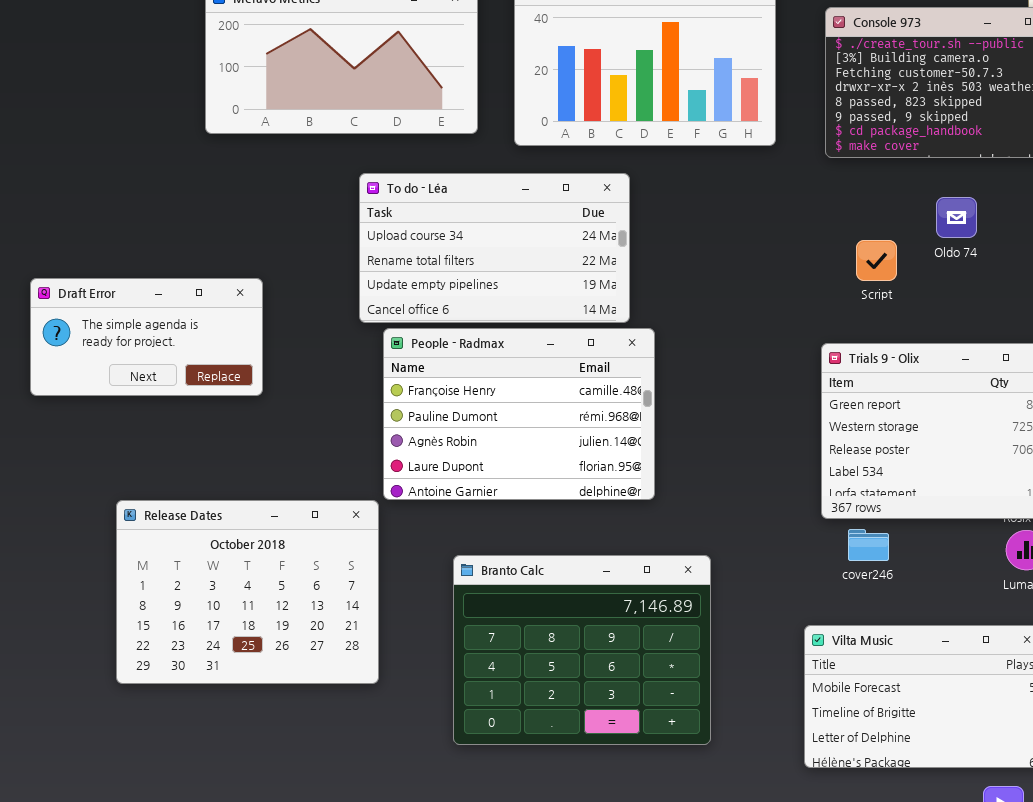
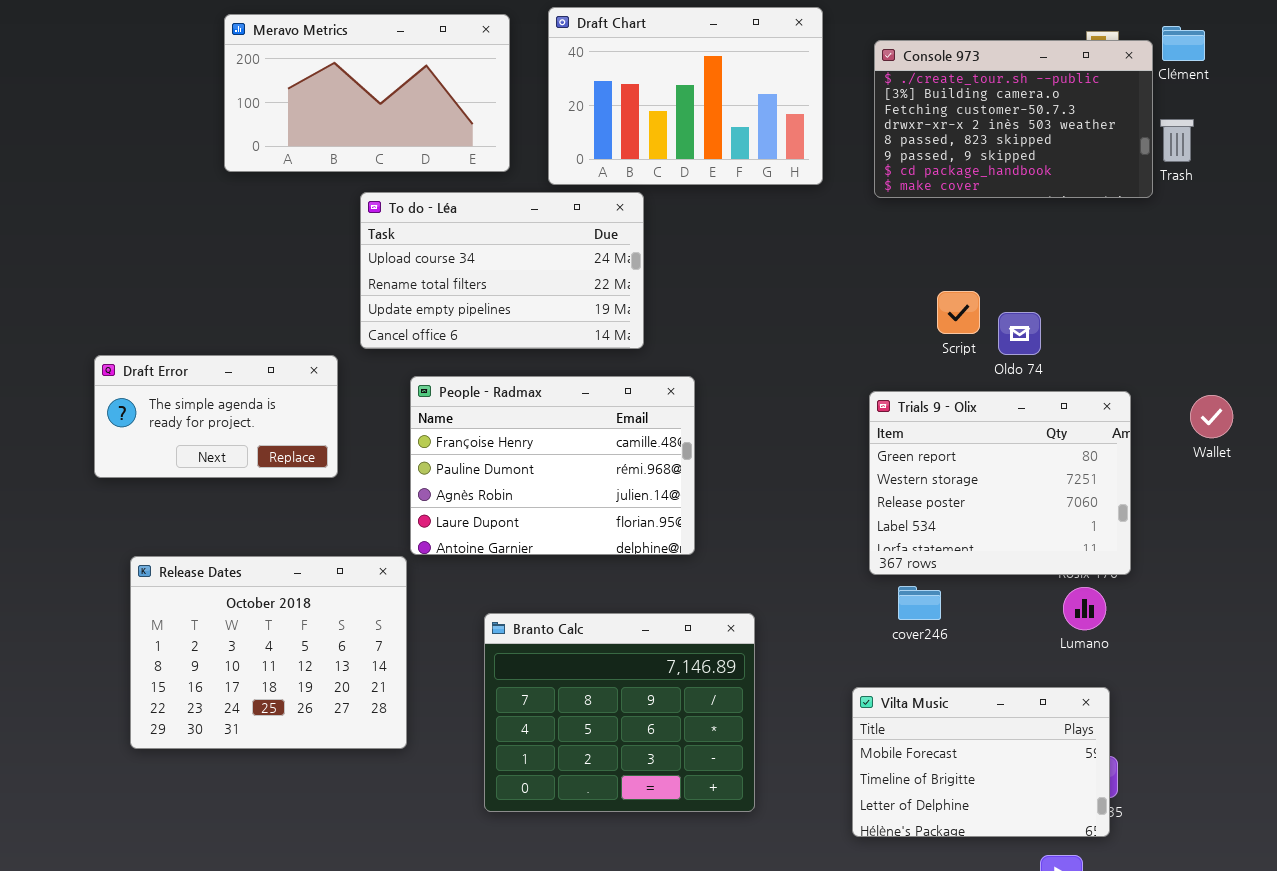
To do - Léa: [359,173,630,323] -> [360,192,644,349], moved
Oldo 74: [936,197,977,238] -> [998,312,1041,355], moved
Script: [856,240,897,281] -> [937,291,980,334], moved
Draft Error: [30,278,263,396] -> [94,355,338,478], moved

